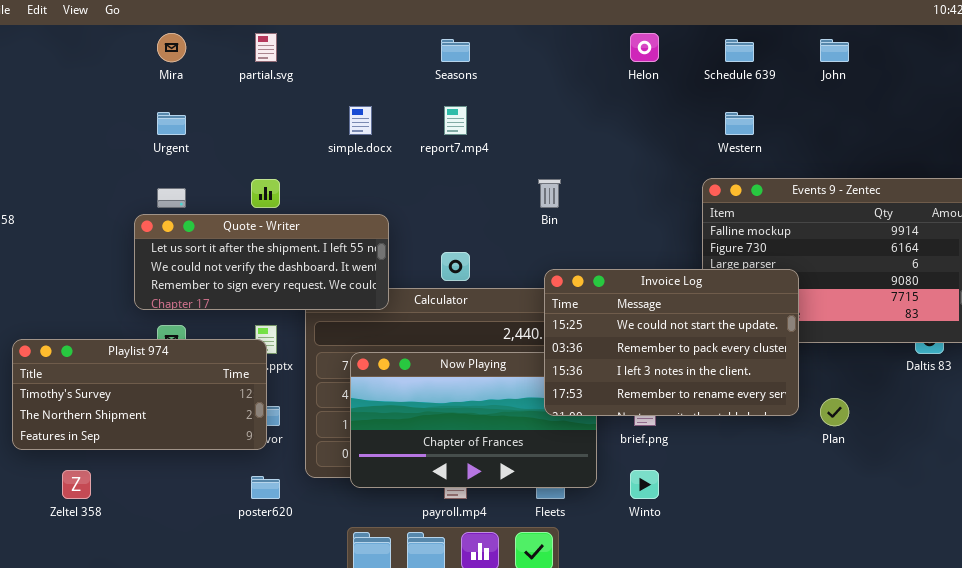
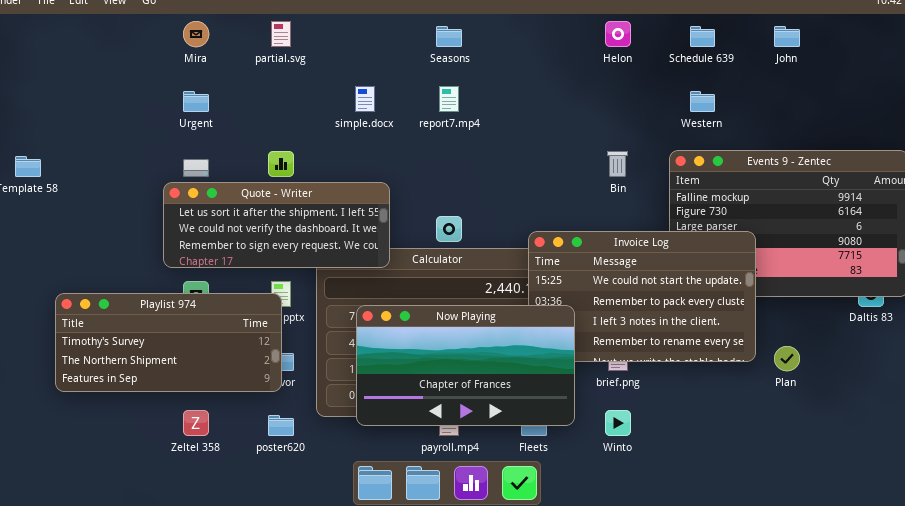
Bin: [538,179,561,208] -> [607,151,628,177], moved
Now Playing: [350,352,597,488] -> [356,305,575,426], raised
Zeltel 358: [62,470,91,499] -> [183,410,209,436], moved

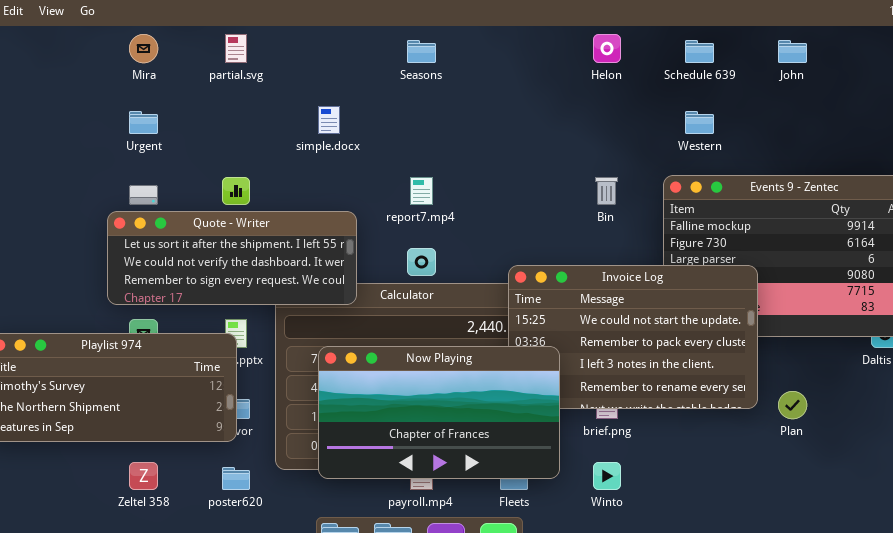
report7.mp4: [439,86,459,112] -> [410,177,433,205], moved

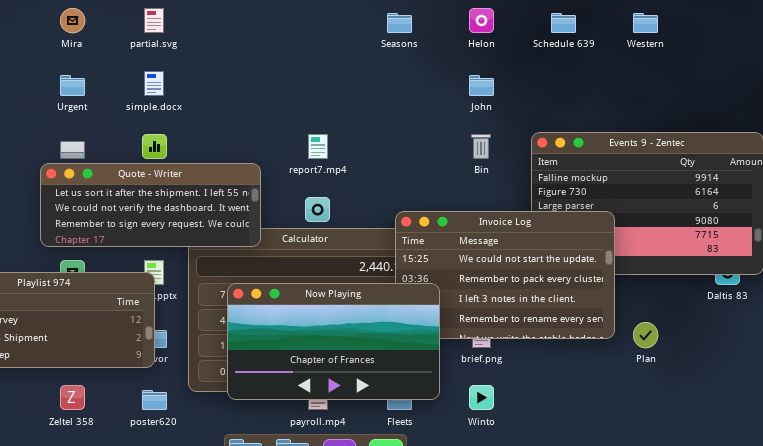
Seasons: [407,40,436,63] -> [387,13,412,33], moved
John: [778,40,807,63] -> [469,75,494,96], moved
simple.docx: [318,106,340,134] -> [144,71,164,96], moved
Western: [685,111,714,134] -> [633,13,658,33], moved

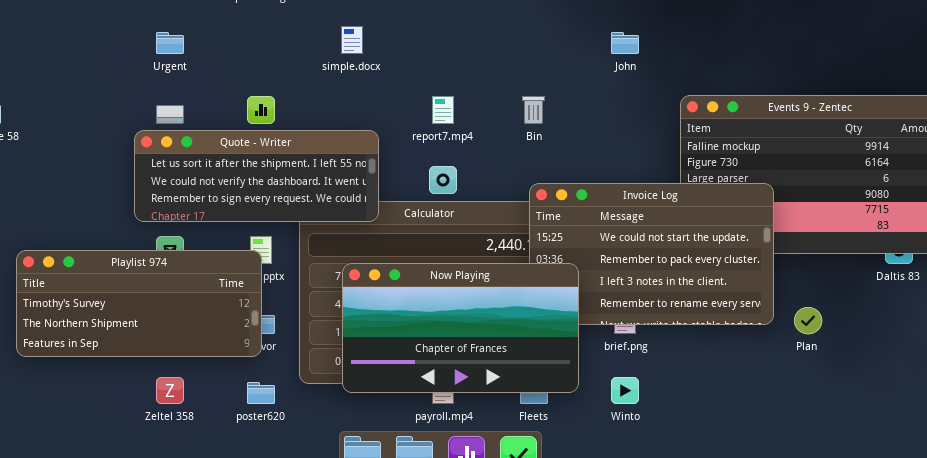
simple.docx: [144,71,164,96] -> [341,26,363,54], moved
Bin: [471,134,491,159] -> [522,96,545,124], moved

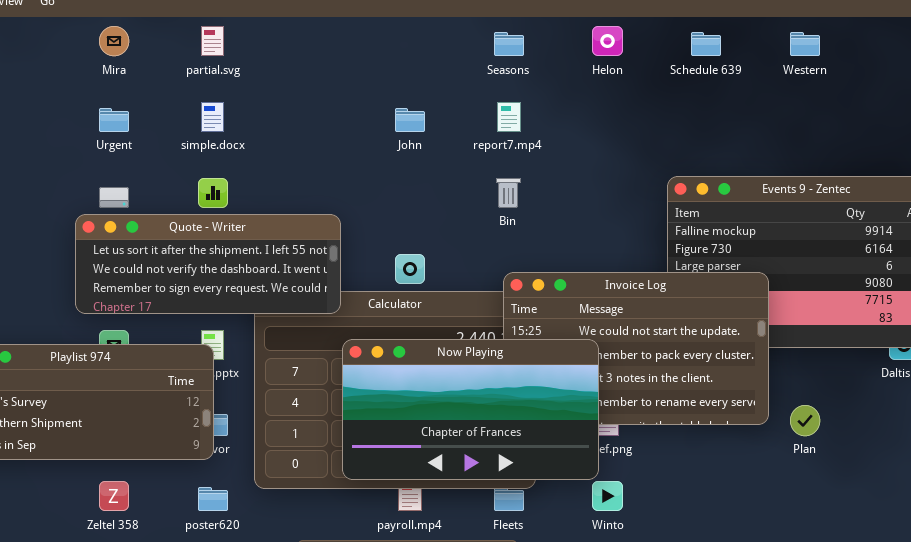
simple.docx: [341,26,363,54] -> [201,102,224,132], moved
John: [611,32,639,54] -> [395,108,425,132], moved
report7.mp4: [432,96,454,124] -> [497,102,521,132], moved
Now Playing: [342,263,579,393] -> [342,339,599,480], moved

